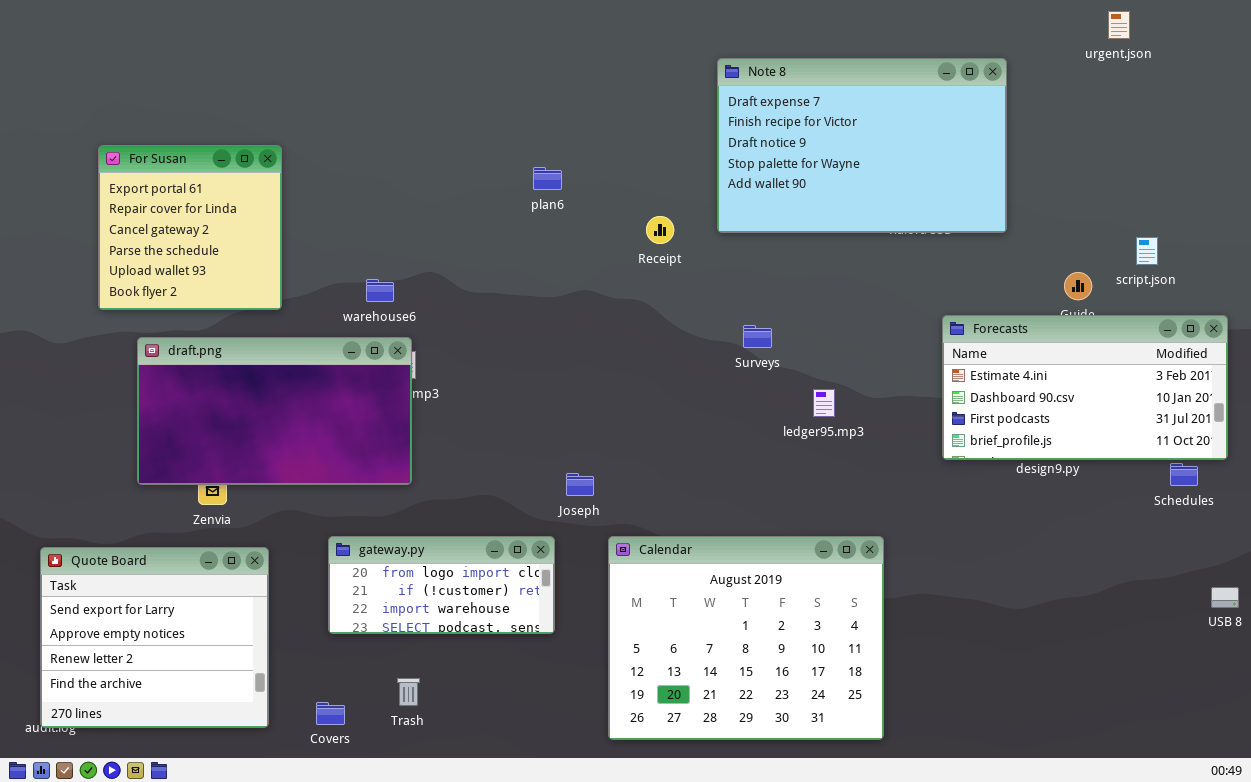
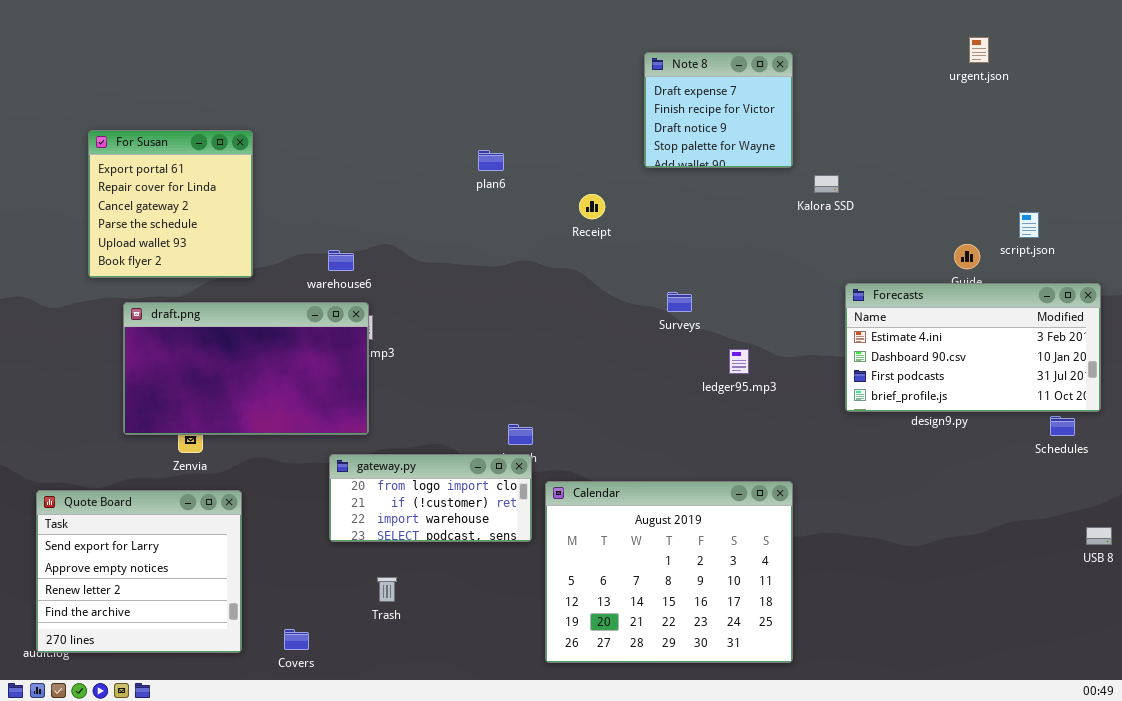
urgent.json: [1108,11,1130,39] -> [969,37,989,63], moved
Note 8: [717,58,1007,233] -> [644,52,793,168], resized
gateway.py: [328,536,555,634] -> [329,454,532,542], moved
Trash: [397,678,420,706] -> [377,577,397,602], moved

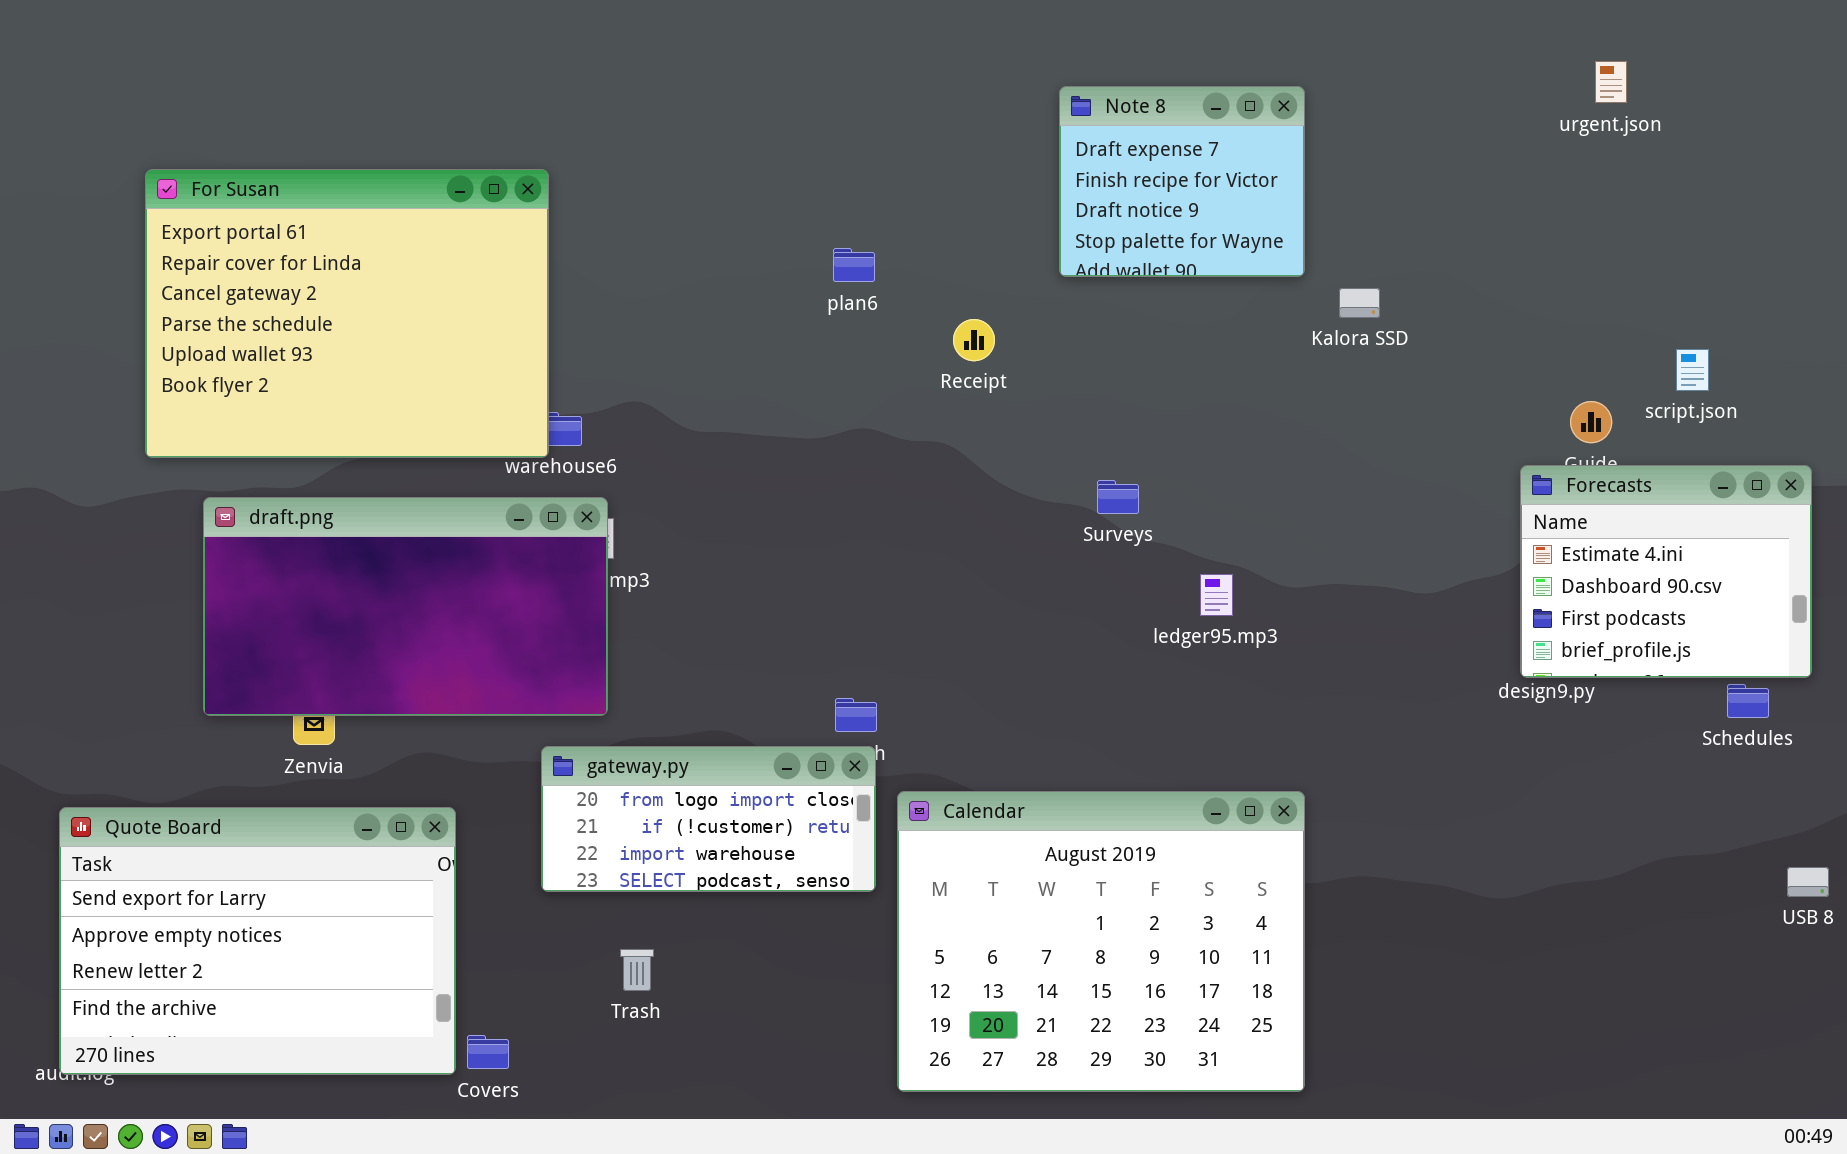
For Susan: [88,130,253,278] -> [145,169,549,458], resized
plan6: [478,150,504,171] -> [833,248,875,282], moved
Forecasts: [845,283,1101,412] -> [1520,465,1812,678], resized
Quote Board: [36,490,242,653] -> [59,807,456,1075], resized

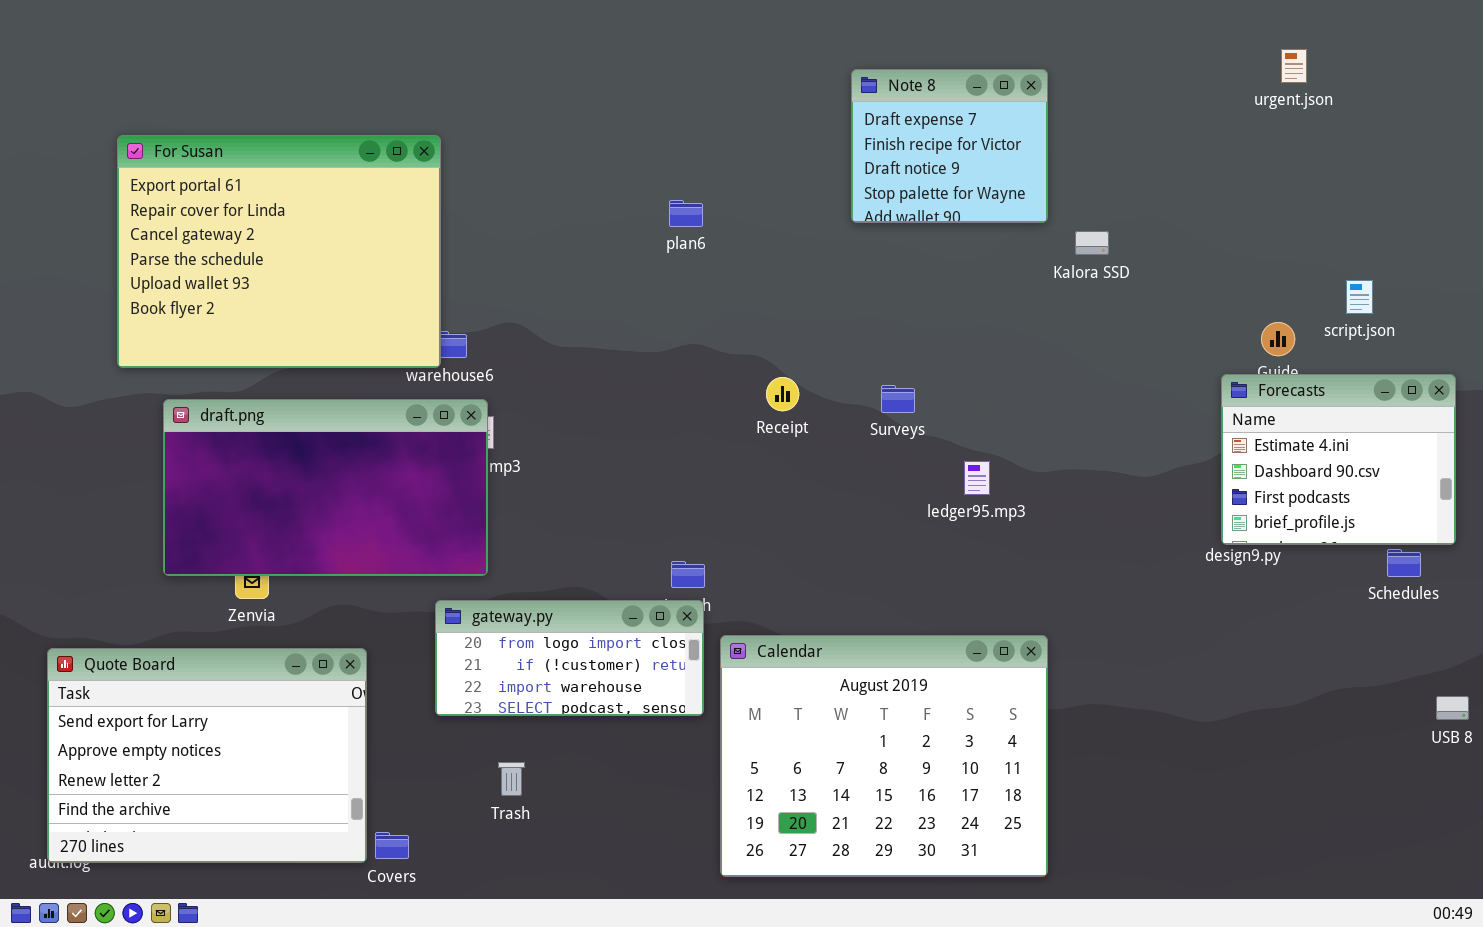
Receipt: [953,319,995,361] -> [766,377,799,411], moved

